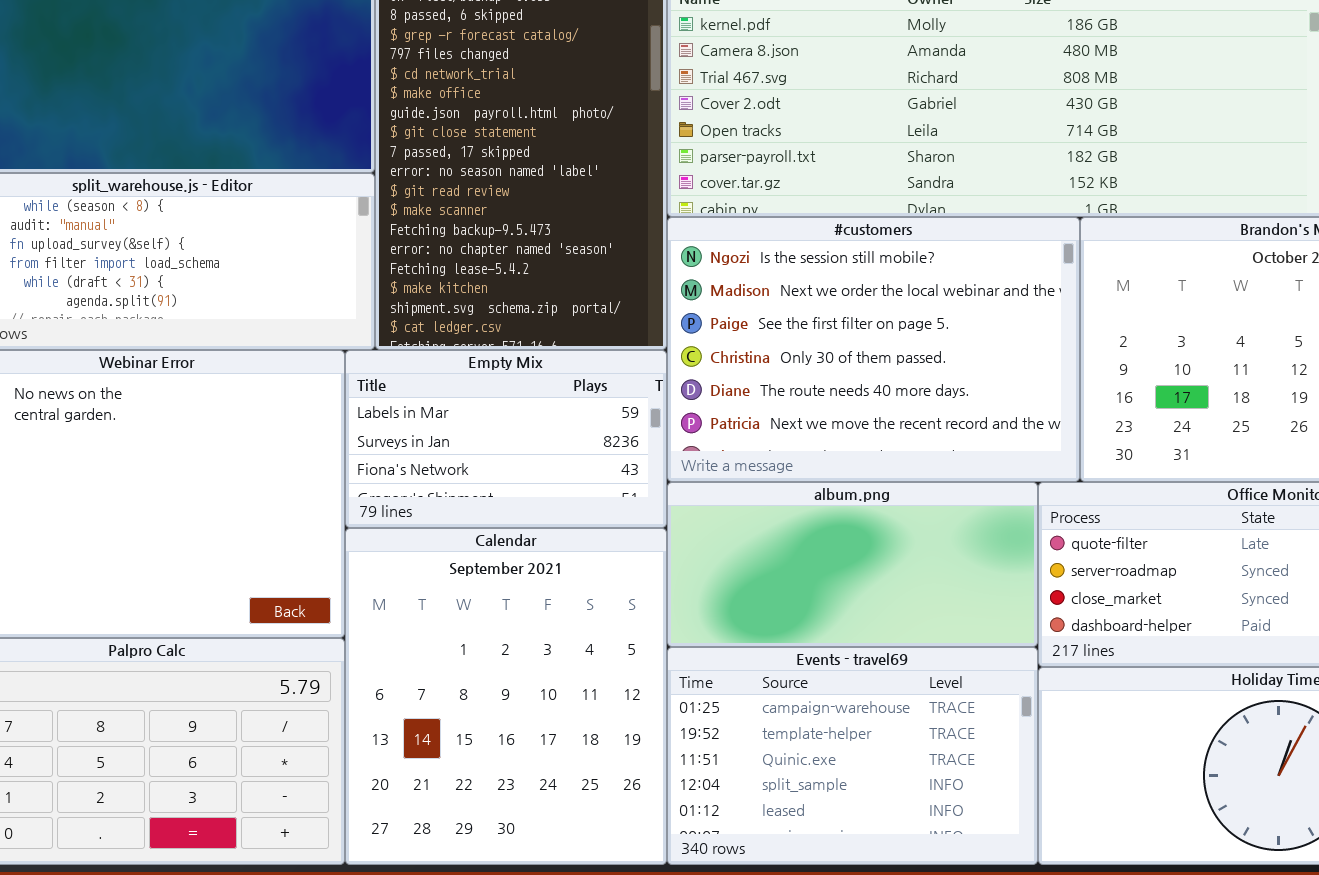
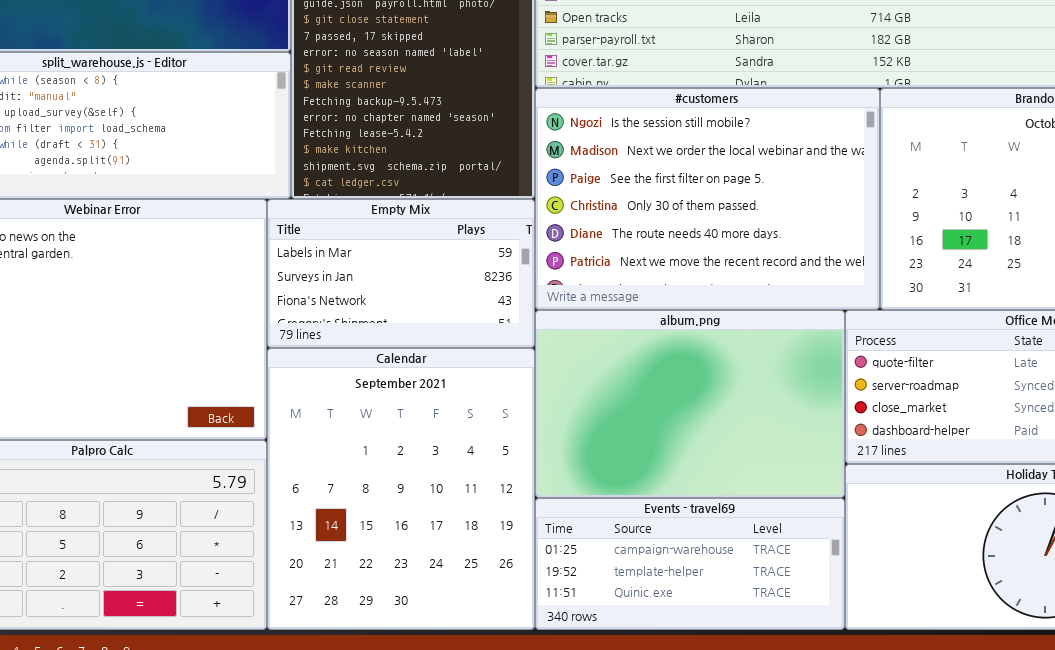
album.png: [667,482,1038,647] -> [535,310,845,498], resized
Events - travel69: [667,647,1038,865] -> [535,498,845,630], resized

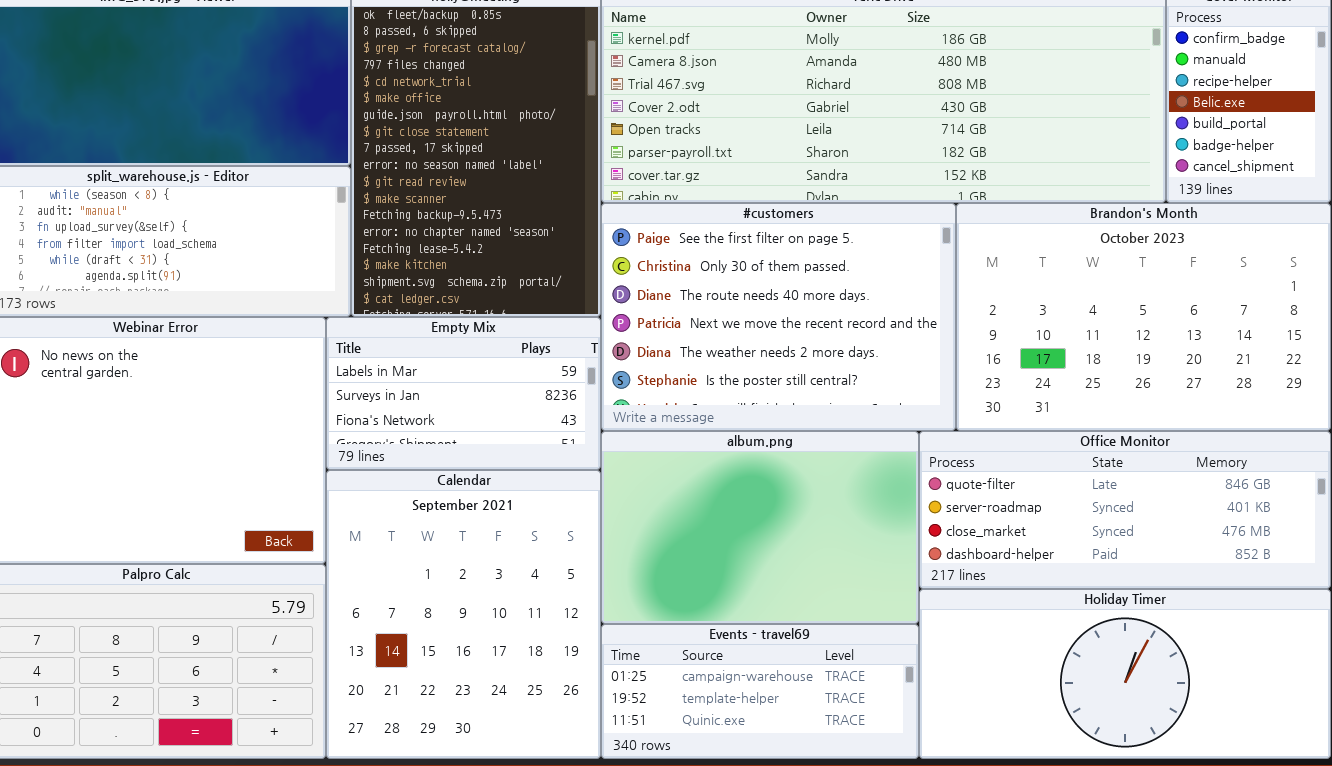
#customers: [535,88,880,310] -> [601,203,956,431], scrolled down 2 rows

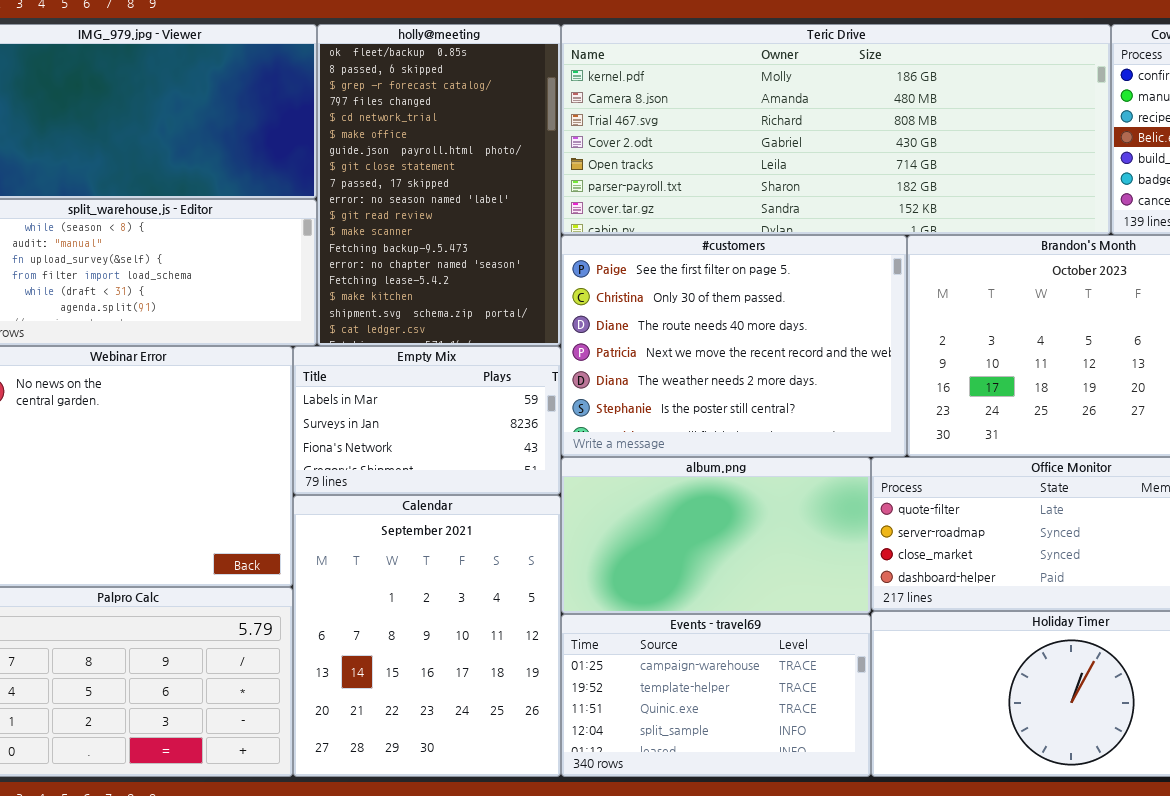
album.png: [601,431,919,624] -> [561,457,871,614], resized
Events - travel69: [601,624,919,759] -> [561,614,871,777], resized

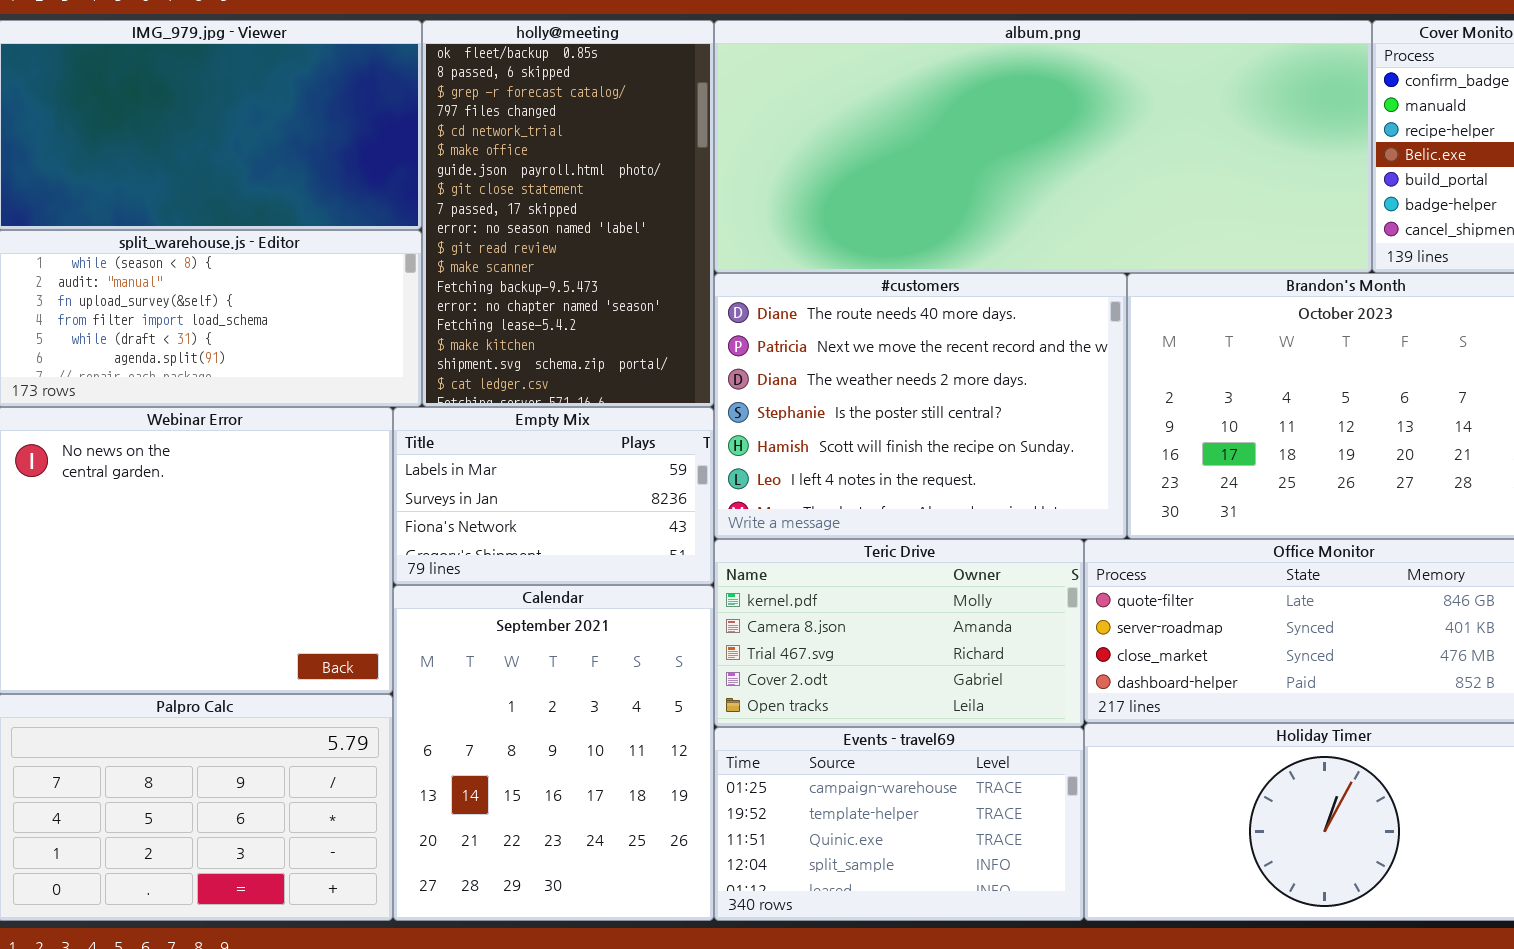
Teric Drive: [561,24,1111,235] -> [714,539,1084,727], moved, resized
#customers: [561,235,907,457] -> [714,273,1127,539], scrolled down 2 rows
album.png: [561,457,871,614] -> [714,20,1372,273], moved, resized

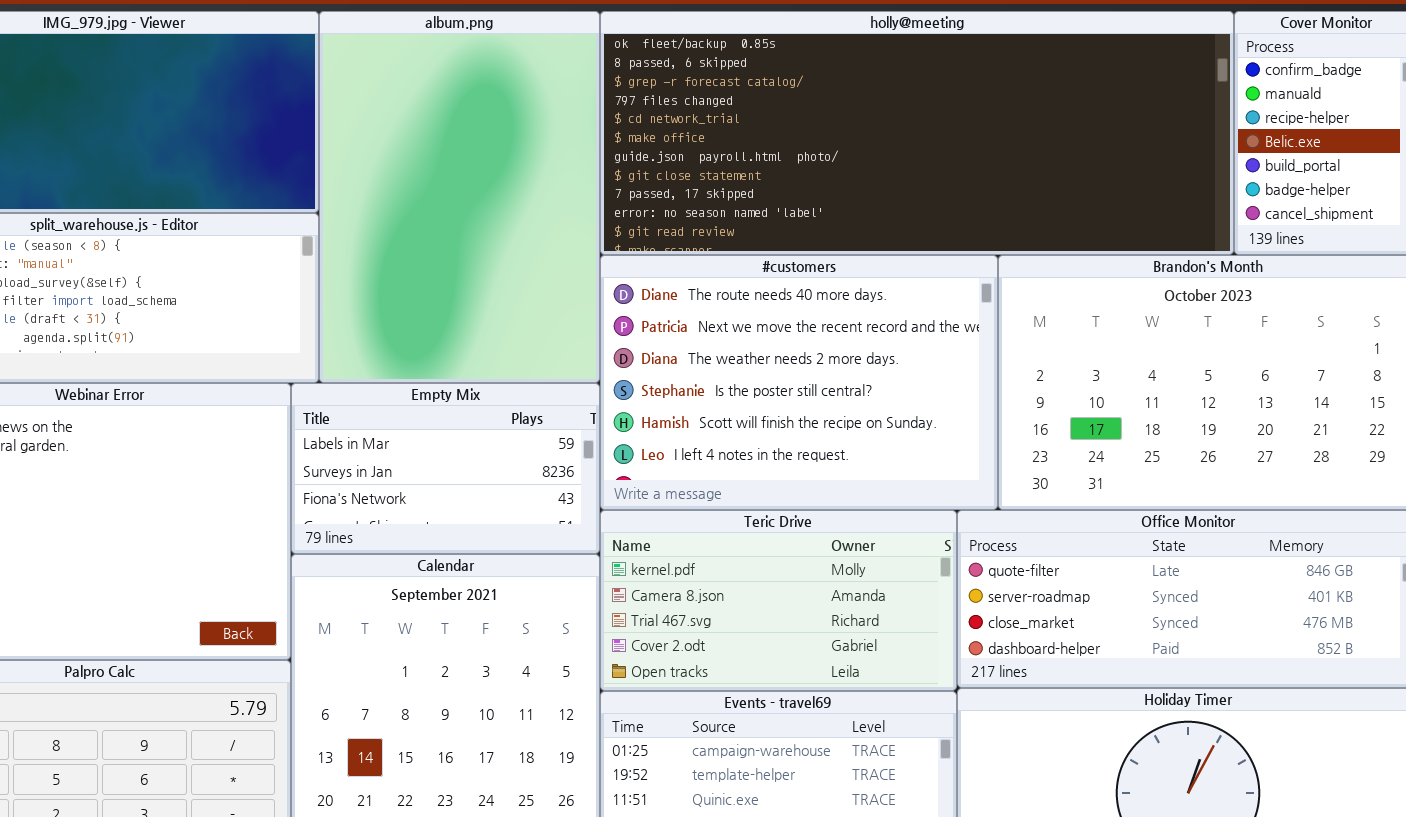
holly@meeting: [422,20,714,407] -> [600,11,1234,255], moved, resized
album.png: [714,20,1372,273] -> [319,11,600,383], moved, resized

